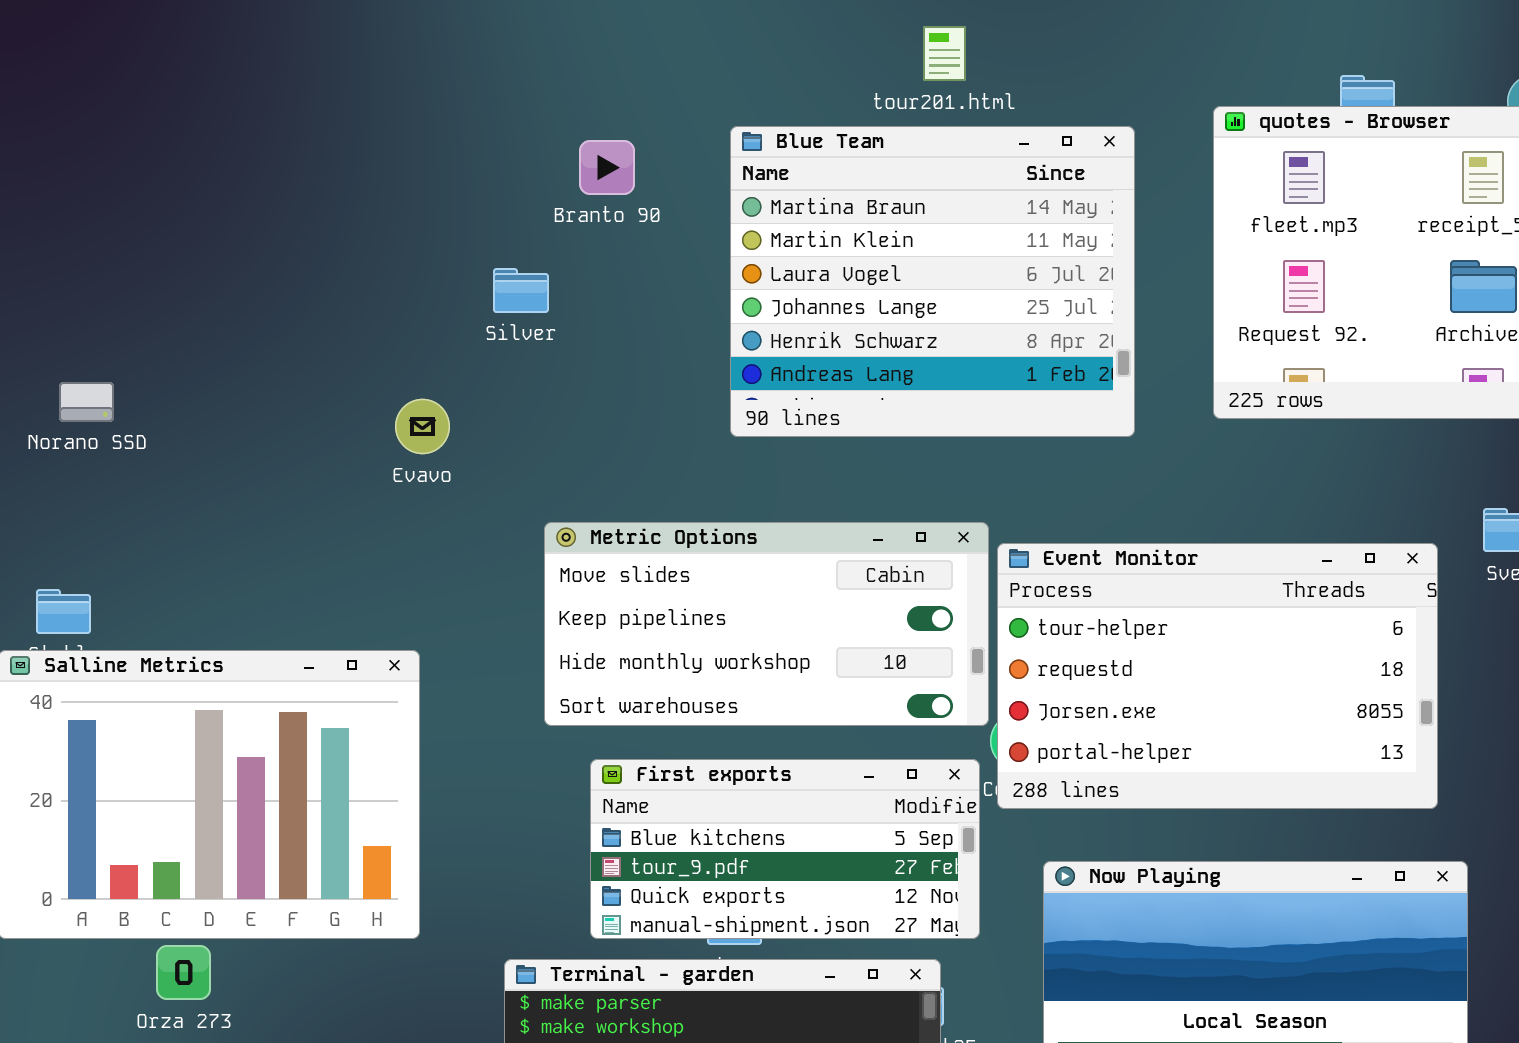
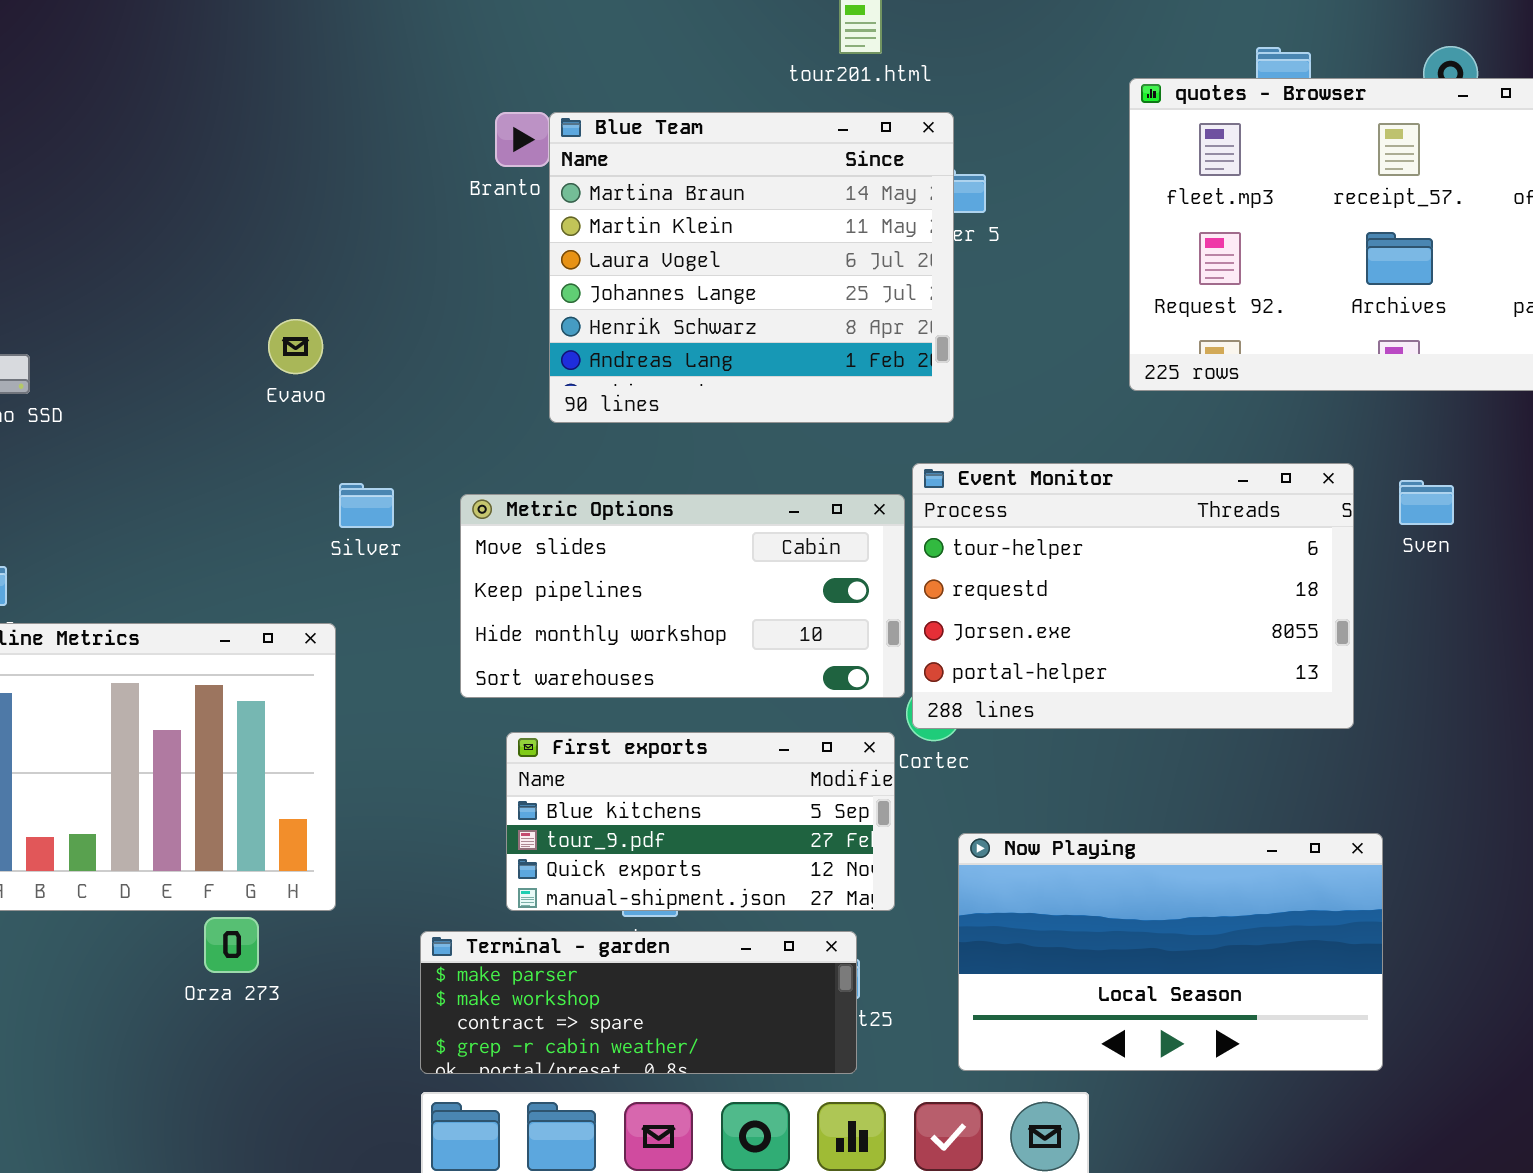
Blue Team: [730,126,1135,437] -> [549,112,954,423], moved
Silver: [493,268,549,313] -> [339,483,394,528], moved
Evavo: [395,399,450,454] -> [268,319,323,374], moved
Event Monitor: [997,543,1438,809] -> [912,463,1354,729], moved
Orza 273: [156,945,211,1000] -> [204,917,259,973], moved

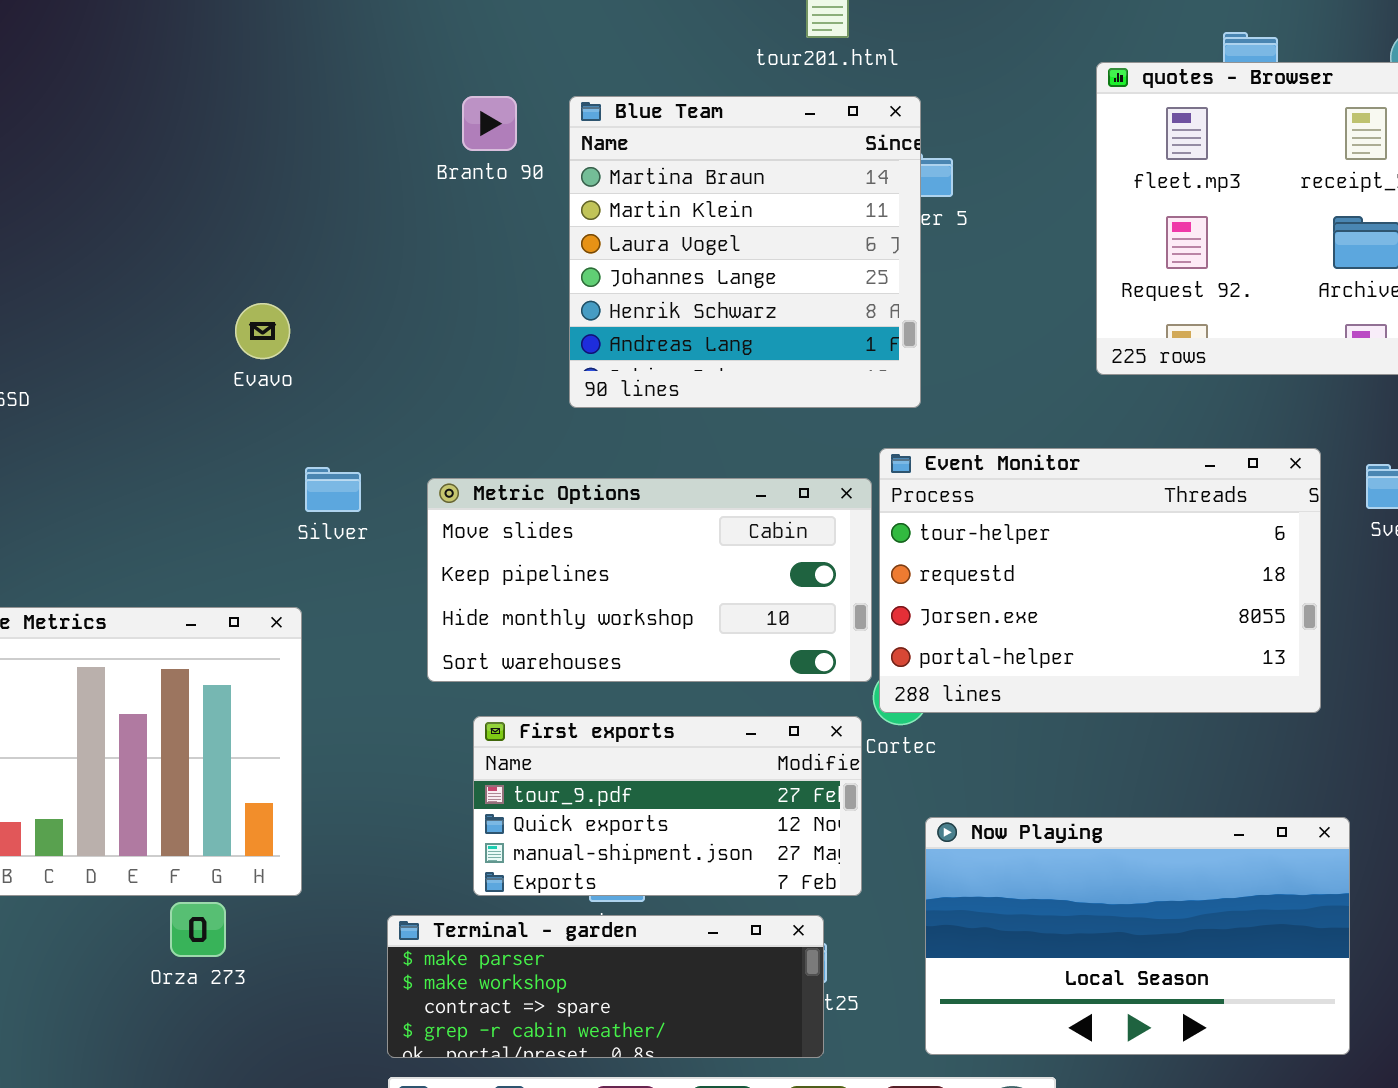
Blue Team: [549,112,954,423] -> [569,96,921,408], resized
First exports: [506,732,895,911] -> [473,716,862,896], scrolled down 1 row

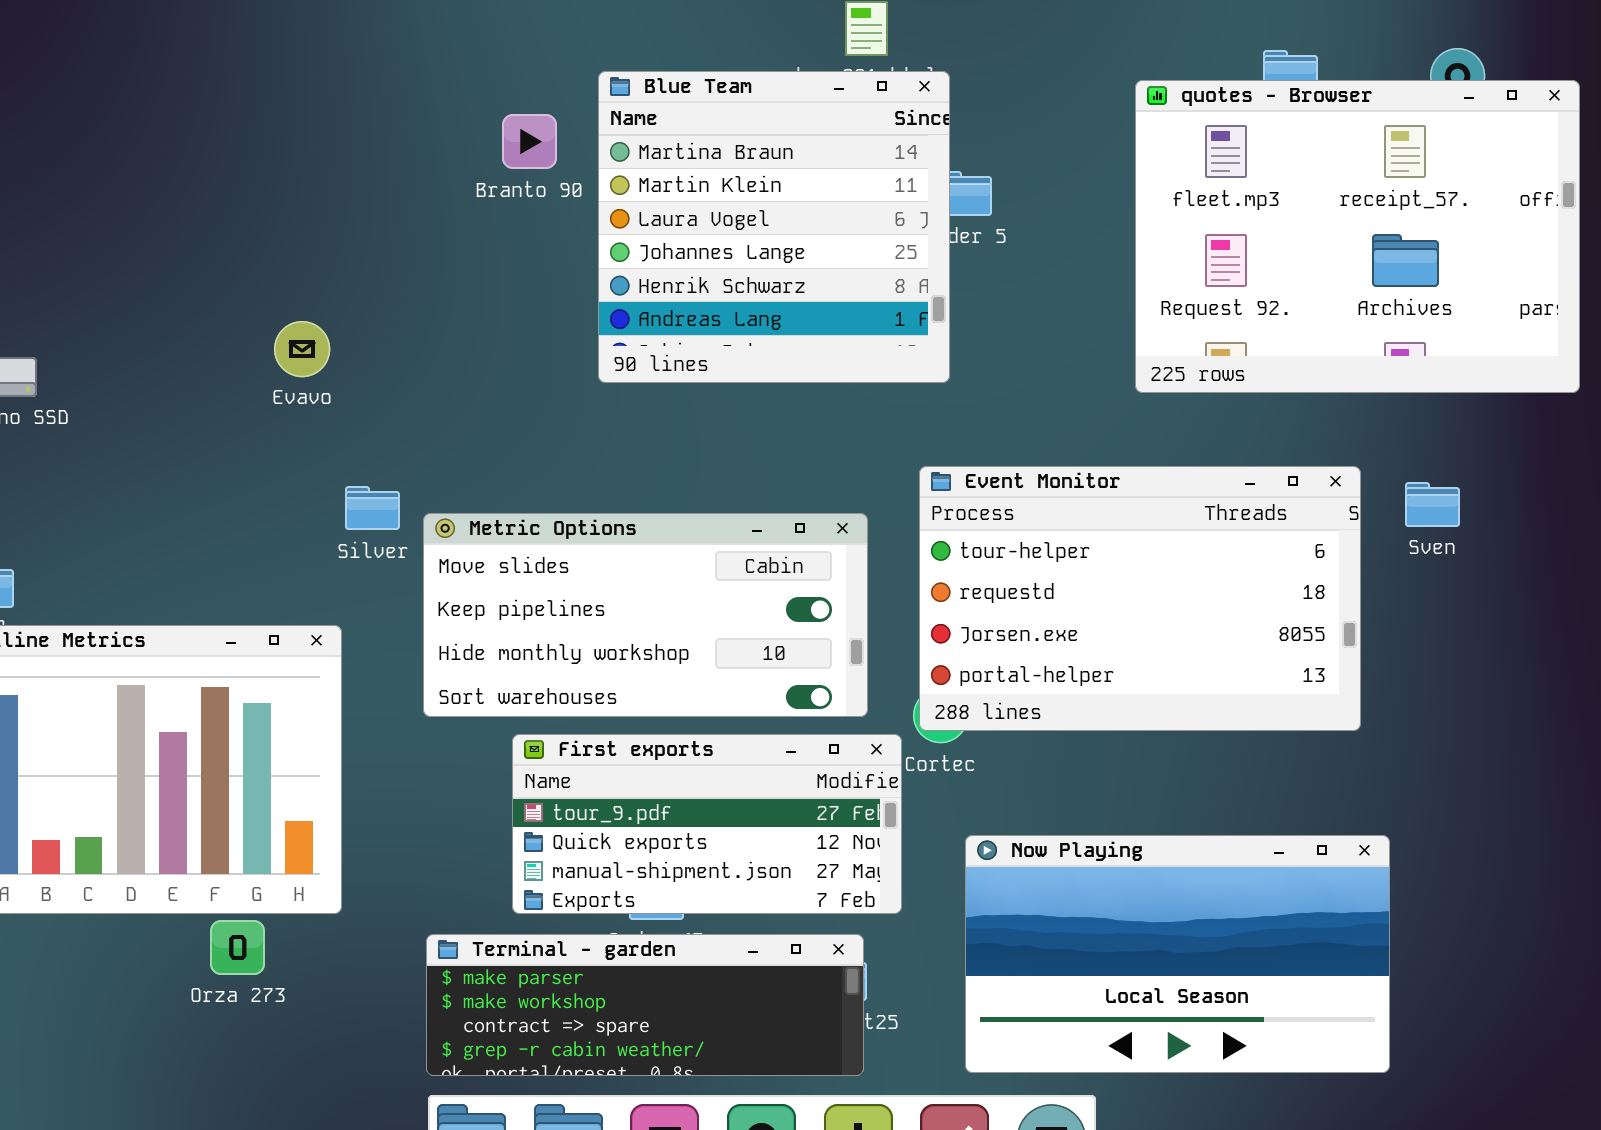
Blue Team: [569,96,921,408] -> [598,71,950,383], moved
Metric Options: [427,478,872,682] -> [423,513,868,717], moved

